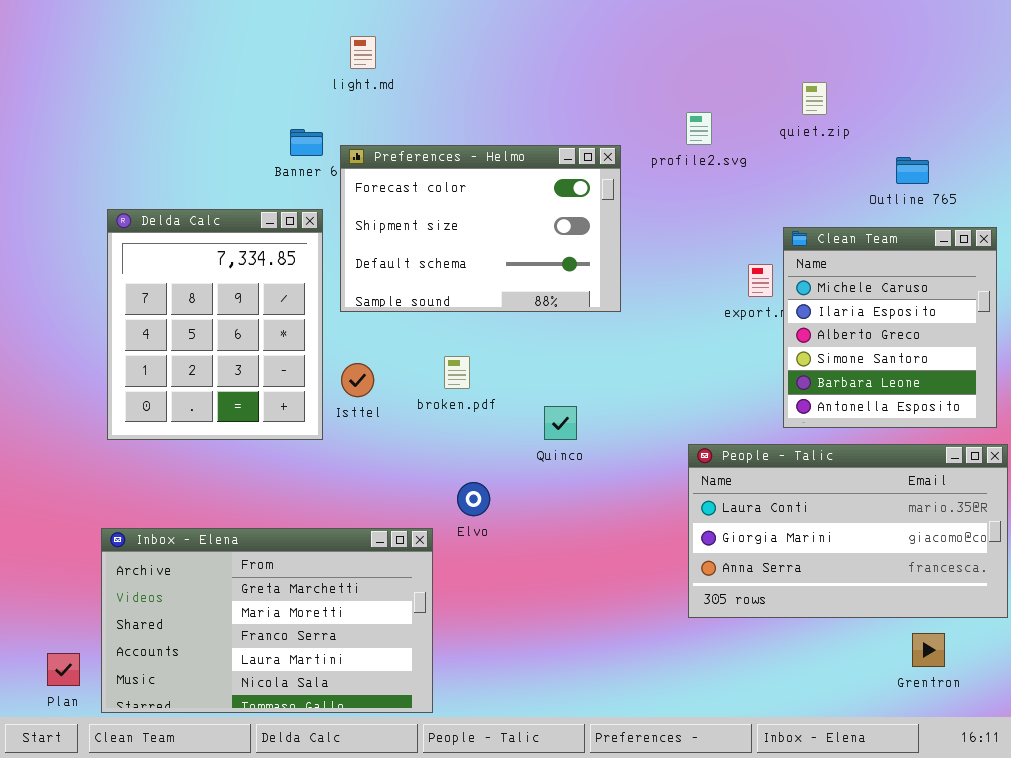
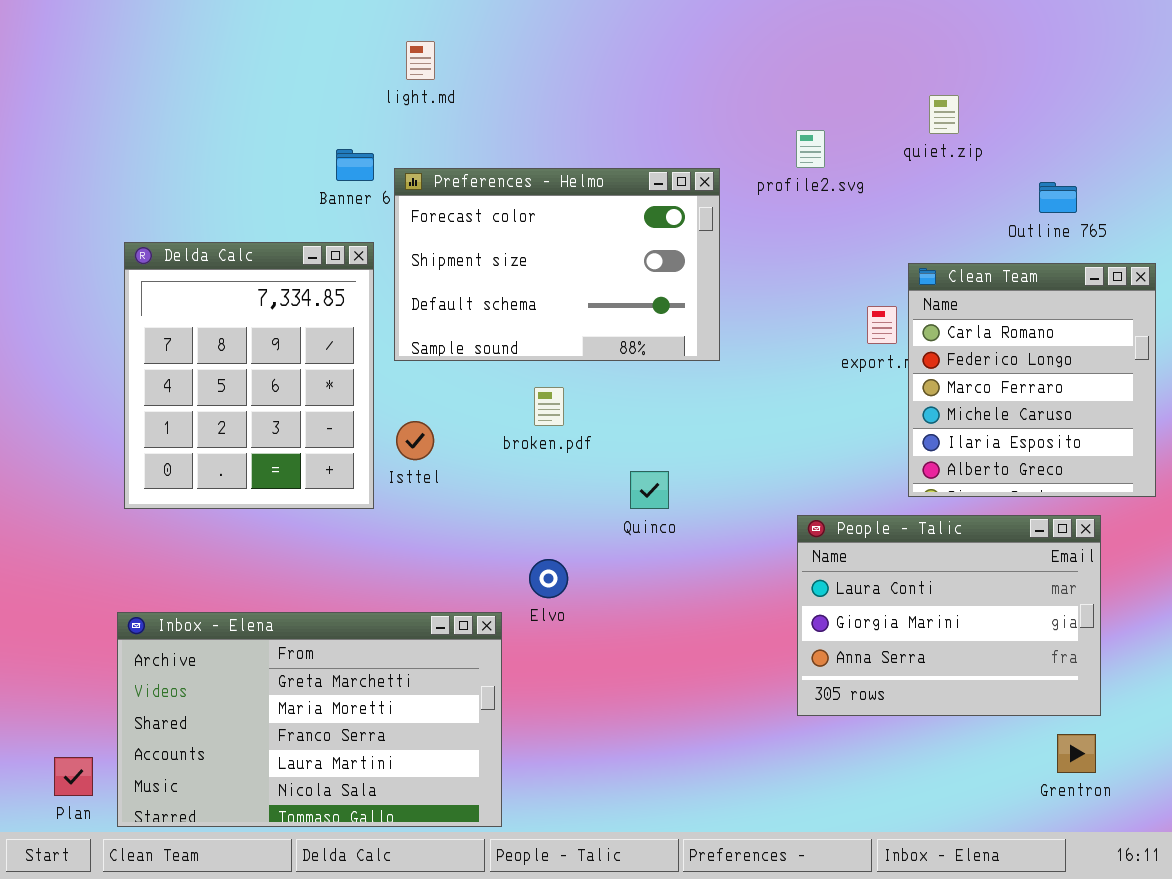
Clean Team: [783,227,997,428] -> [908,263,1156,497], scrolled up 3 rows
broken.pdf: [444,356,470,389] -> [534,387,564,426], moved
People - Talic: [688,444,1008,618] -> [797,515,1101,716], resized

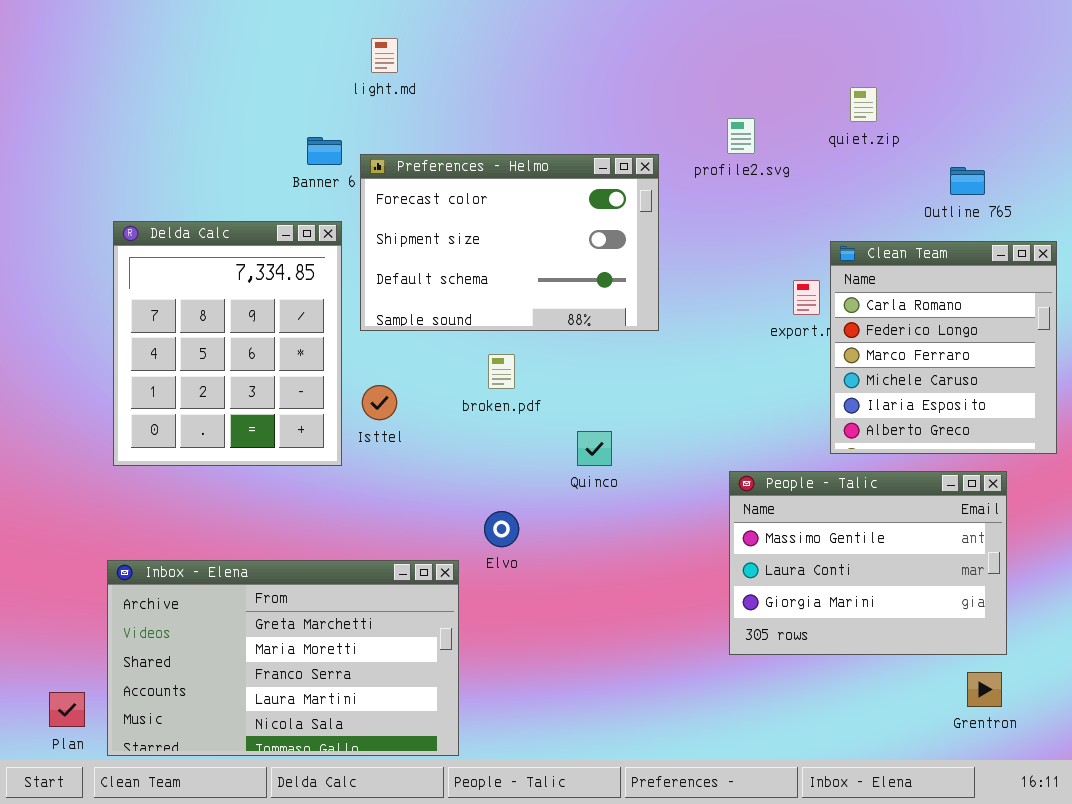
People - Talic: [797,515,1101,716] -> [729,471,1007,655], scrolled up 1 row

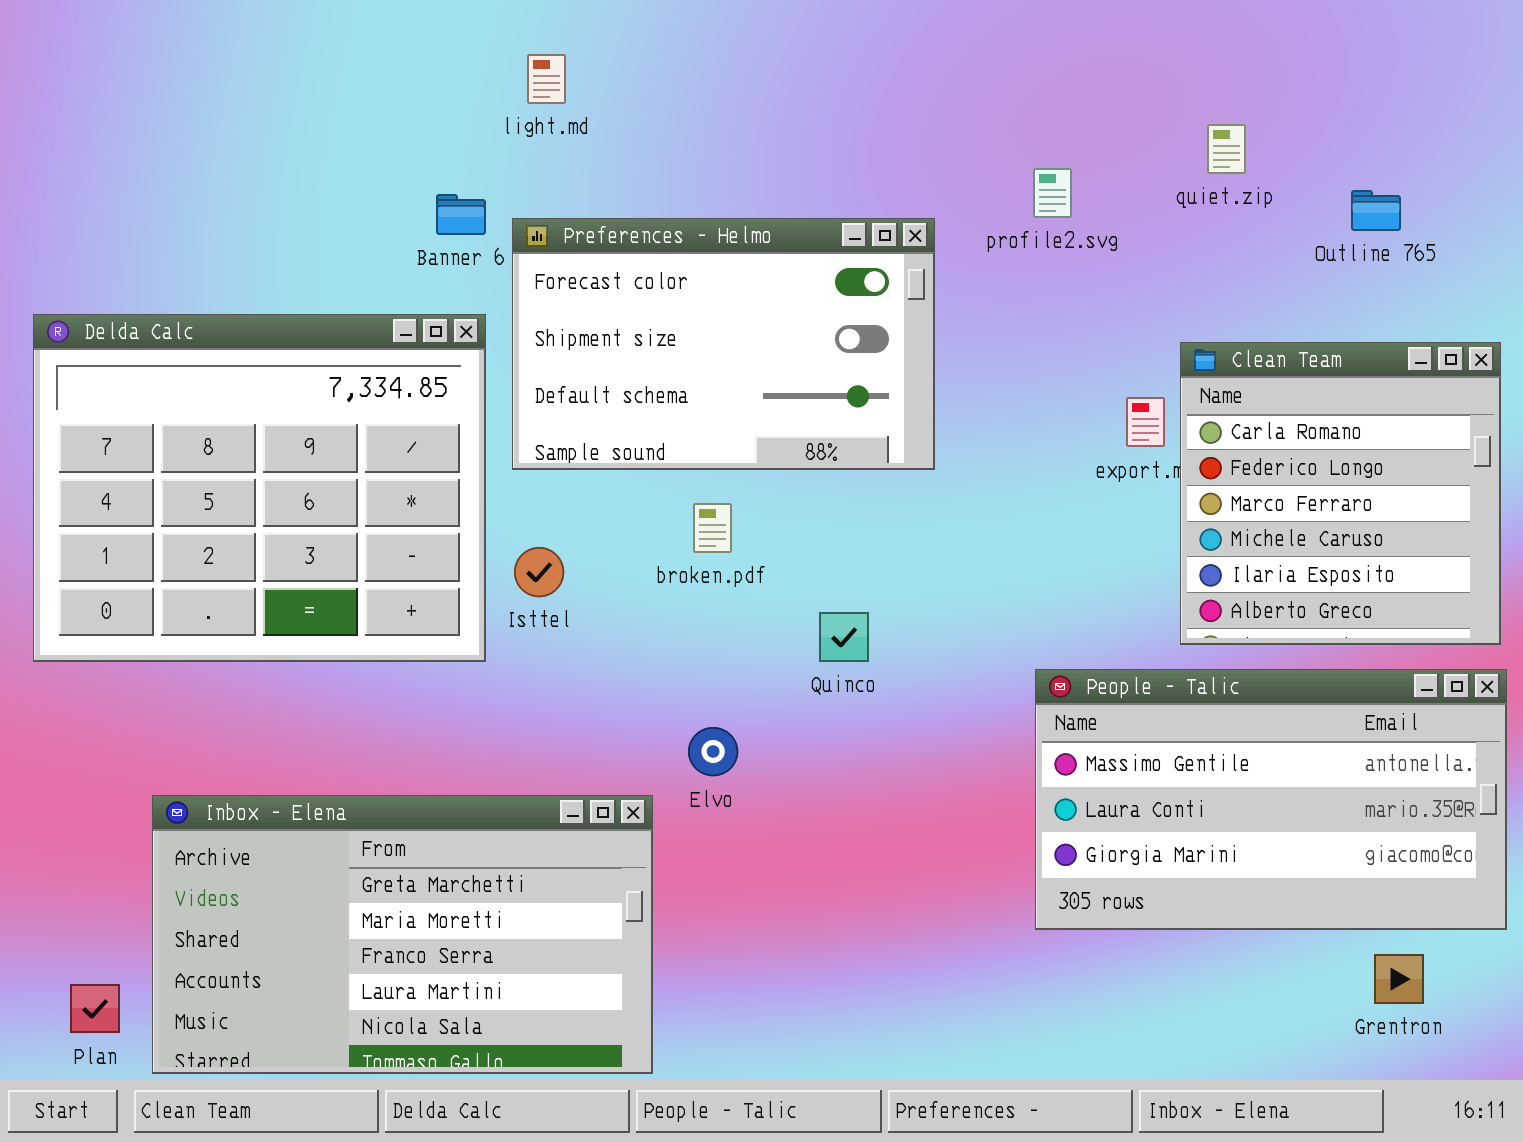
Outline 765: [950,167,985,195] -> [1351,190,1401,231], moved
Delda Calc: [113,221,342,466] -> [33,314,486,662], resized
People - Talic: [729,471,1007,655] -> [1035,669,1507,930], resized

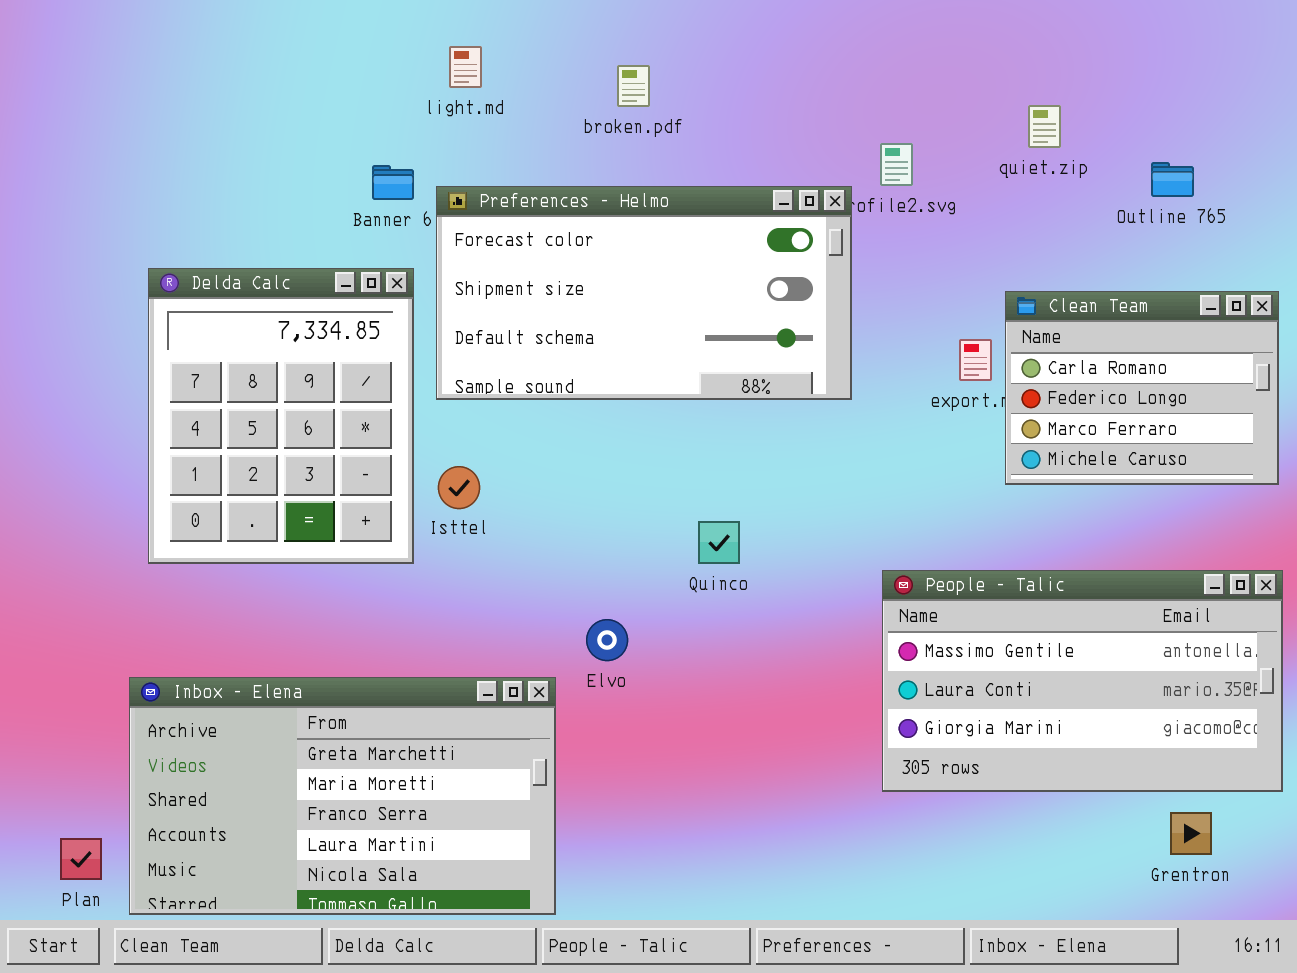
Preferences - Helmo: [512,218,935,470] -> [436,186,852,400], resized
Delda Calc: [33,314,486,662] -> [148,268,414,564], resized
Clean Team: [1180,342,1501,645] -> [1005,291,1279,485], resized
broken.pdf: [693,503,732,553] -> [617,65,650,107], moved

